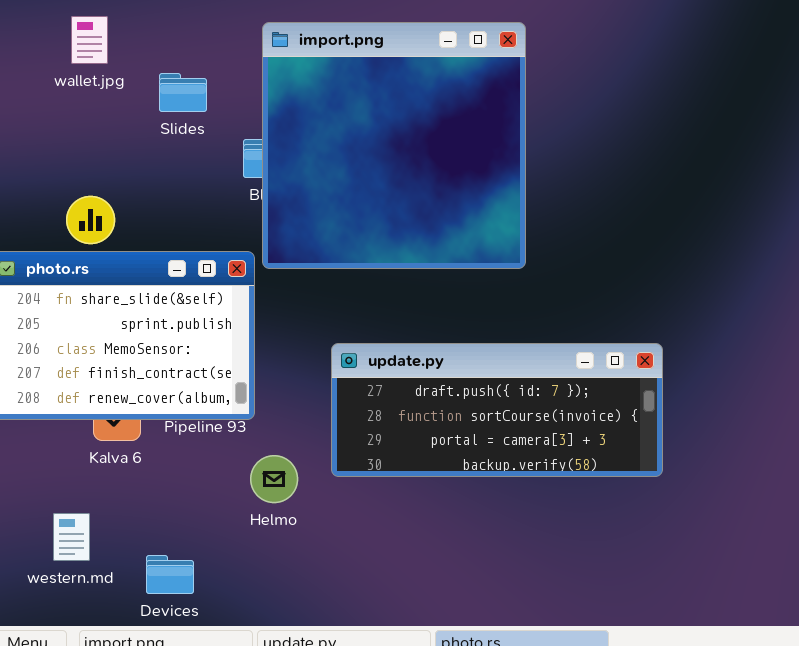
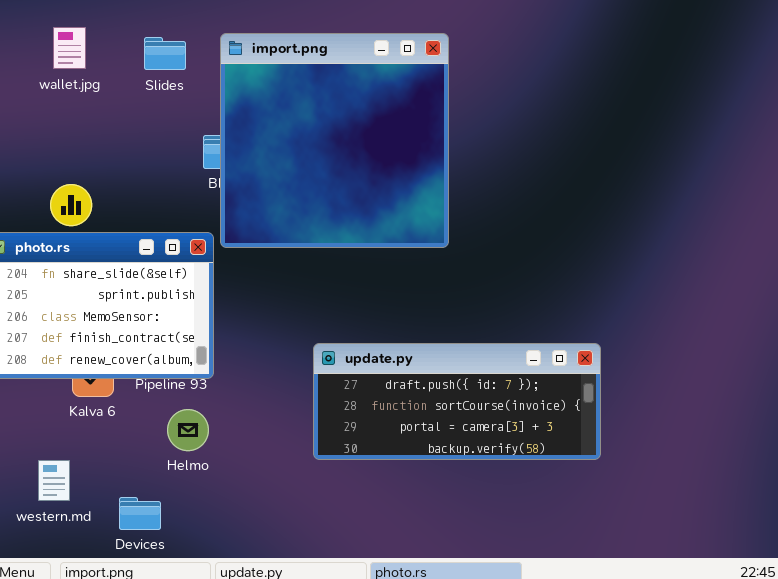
Slides: [159,73,207,112] -> [144,37,186,70], moved
update.py: [331,343,663,477] -> [313,343,601,460], moved
Helmo: [250,455,298,503] -> [167,409,209,451], moved

